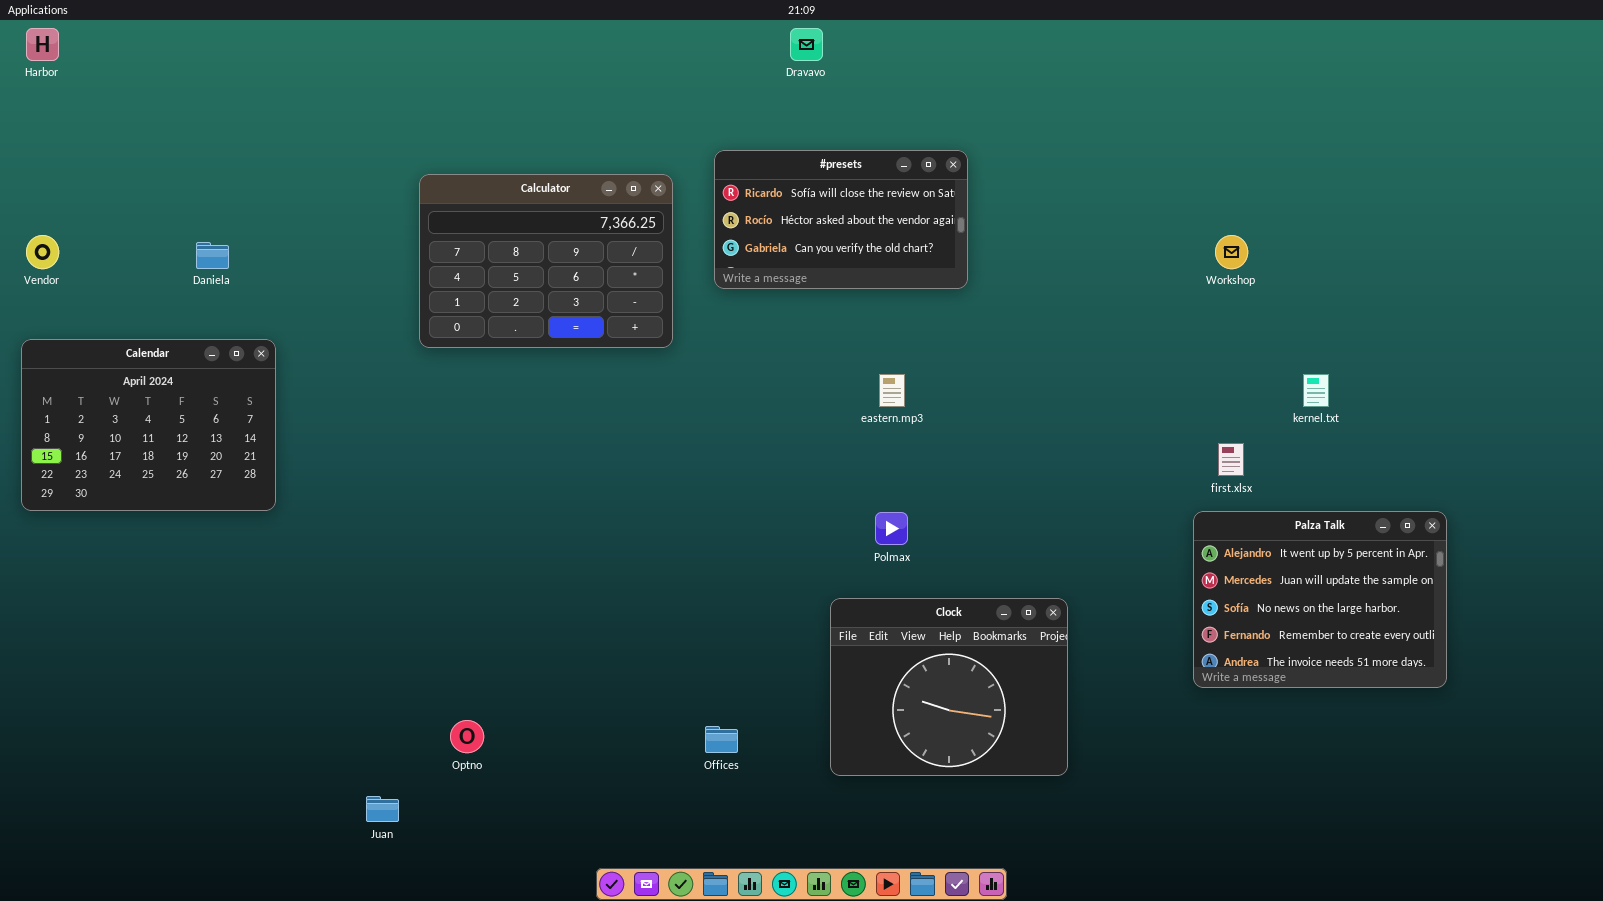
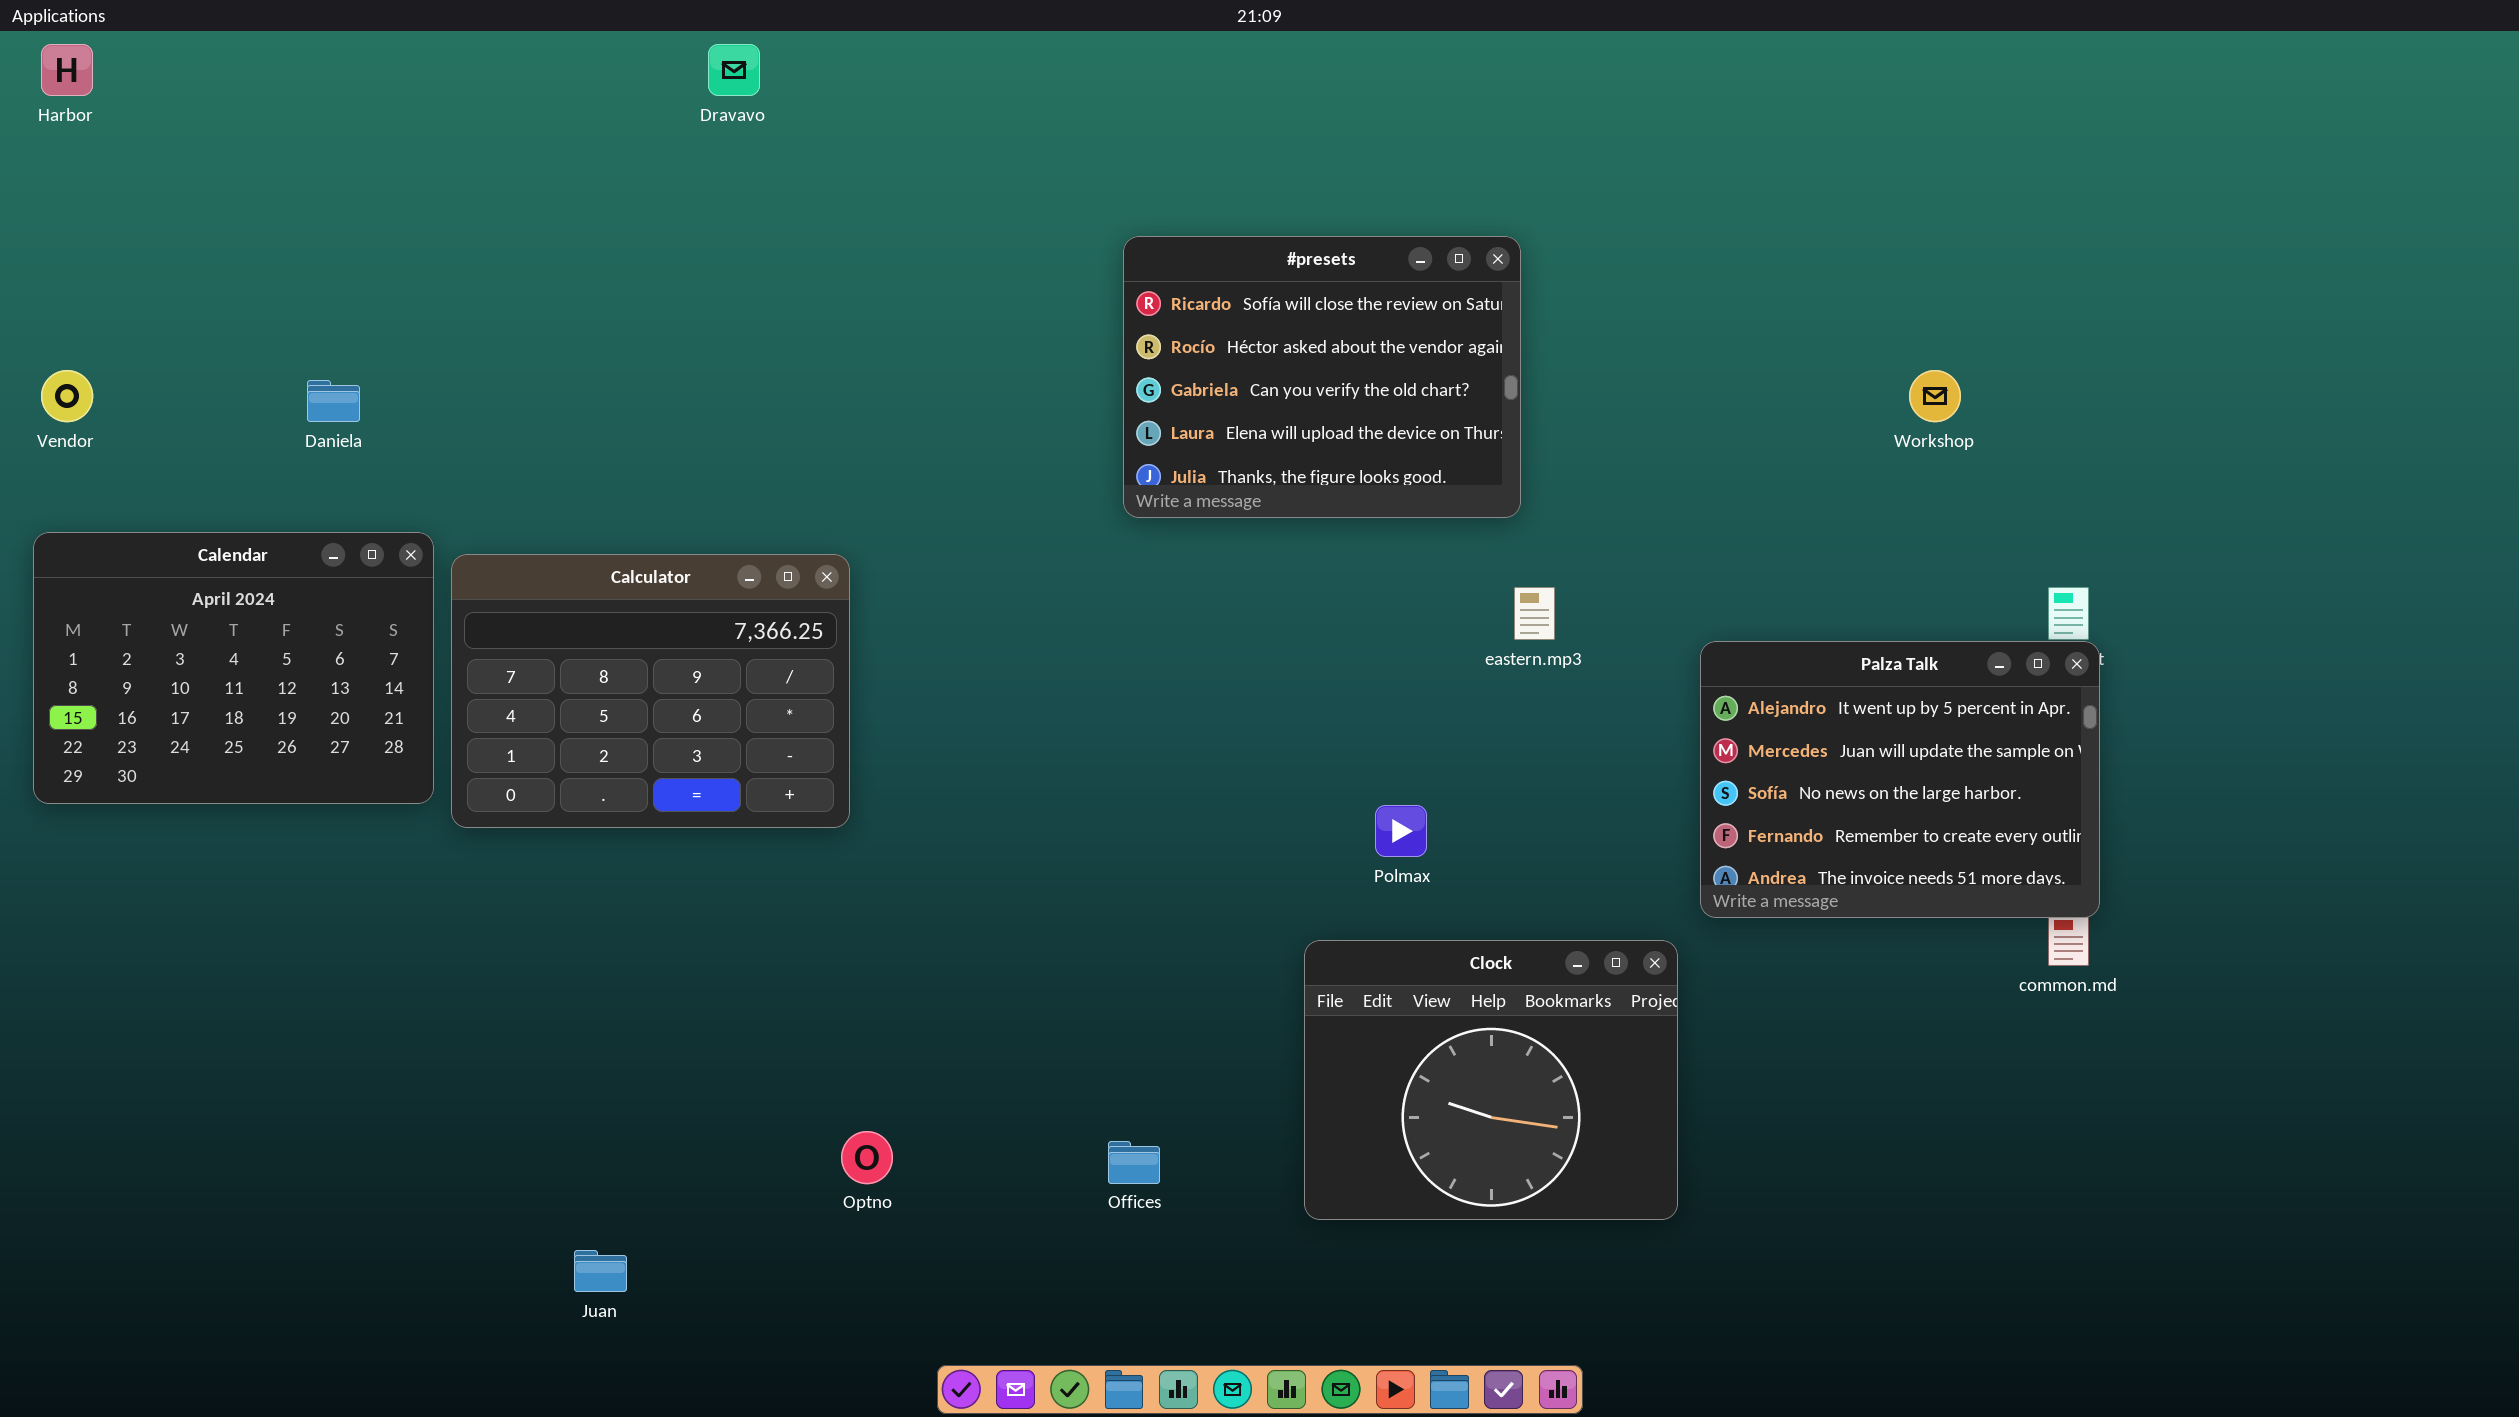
Dravavo: [790,28,823,61] -> [708,44,760,96], moved
#presets: [714,150,968,289] -> [1123,236,1521,518], resized
Calculator: [419,174,673,348] -> [451,554,850,828], moved
eastern.mp3: [879,374,905,407] -> [1514,587,1555,640], moved
Palza Talk: [1193,511,1447,688] -> [1700,641,2100,918], moved
Optno: [450,720,484,753] -> [841,1131,893,1184], moved

